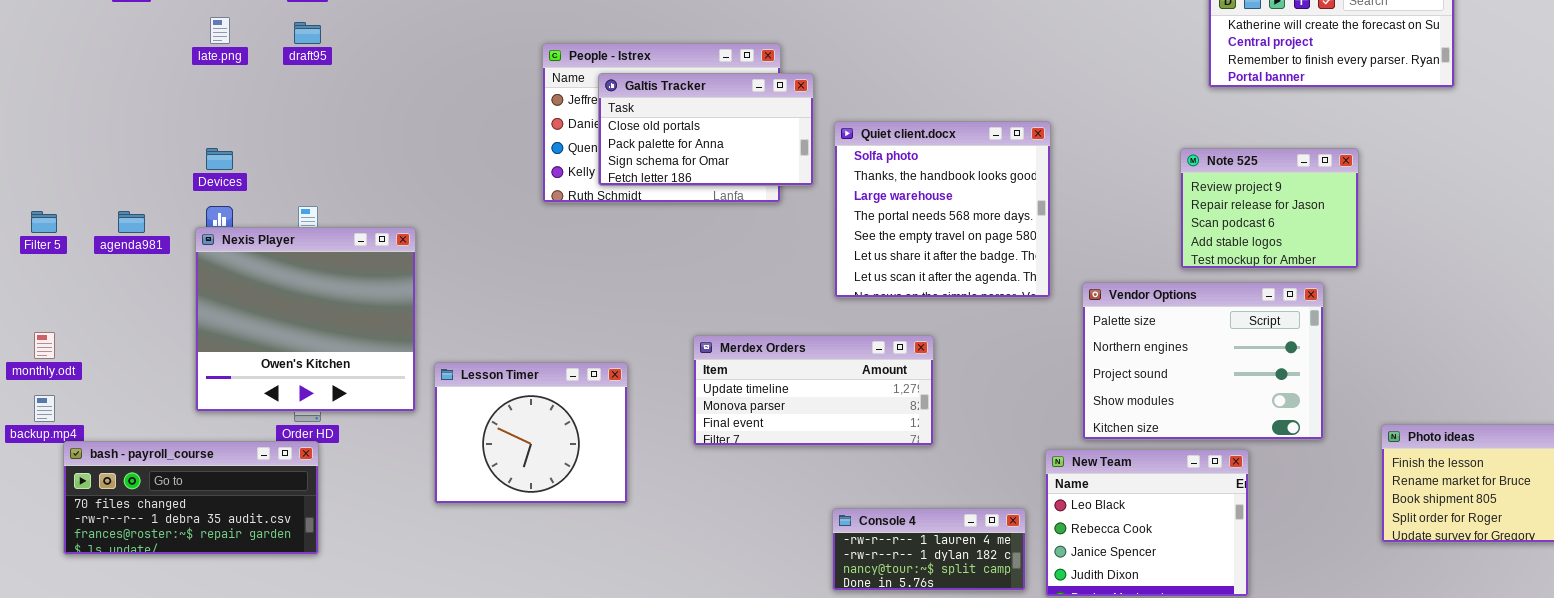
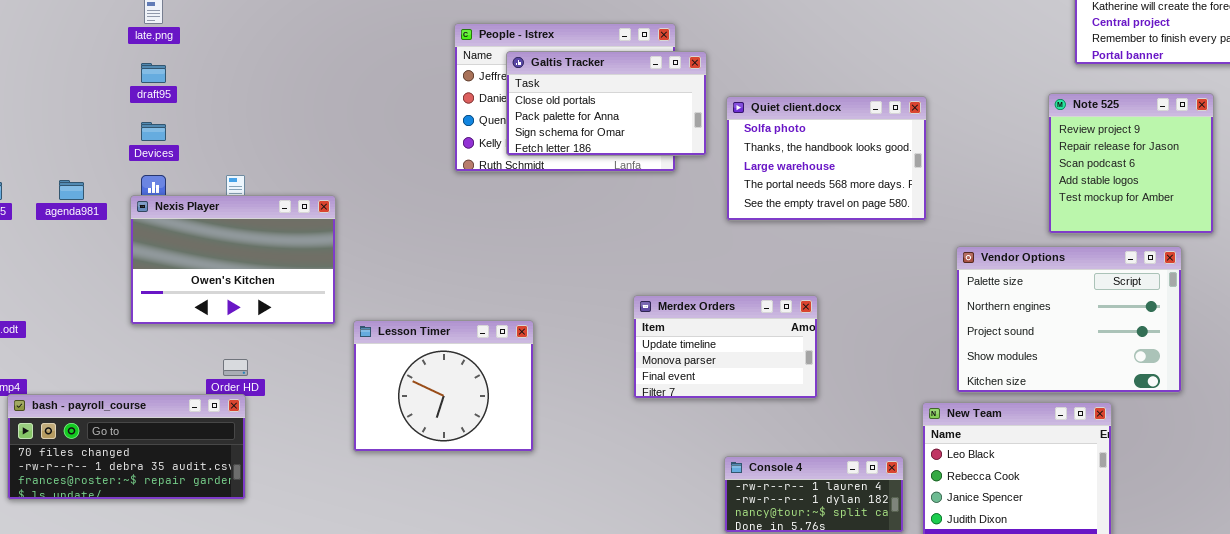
draft95: [294,22,321,44] -> [141,63,166,83], moved
Quiet client.docx: [834,121,1051,298] -> [726,96,927,221], resized
Note 525: [1180,148,1359,269] -> [1048,93,1214,234], resized
Nexis Player: [195,227,416,412] -> [130,195,336,325], resized
Merdex Orders: [693,335,934,446] -> [633,295,818,399], resized

